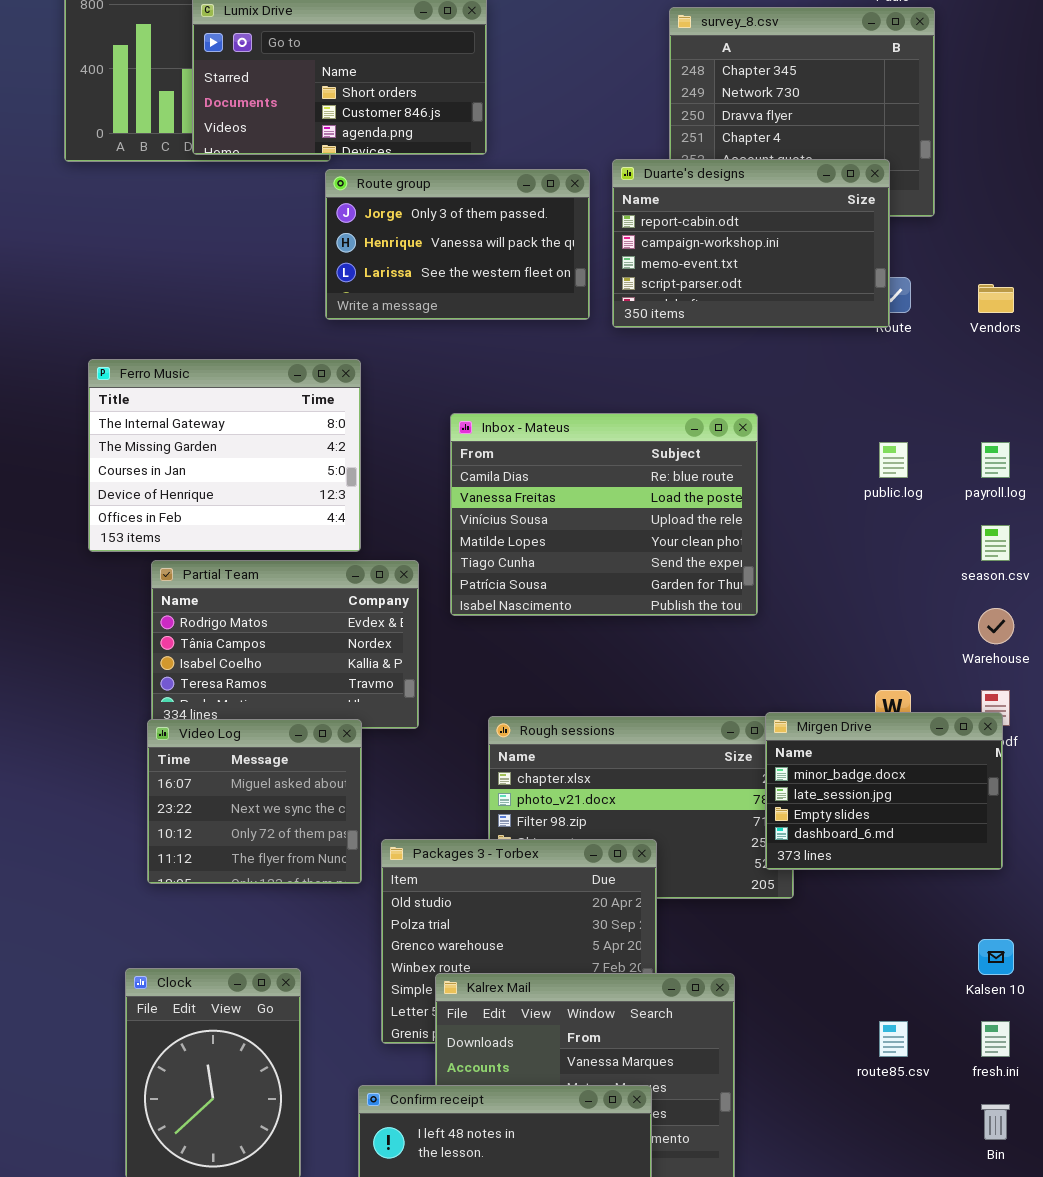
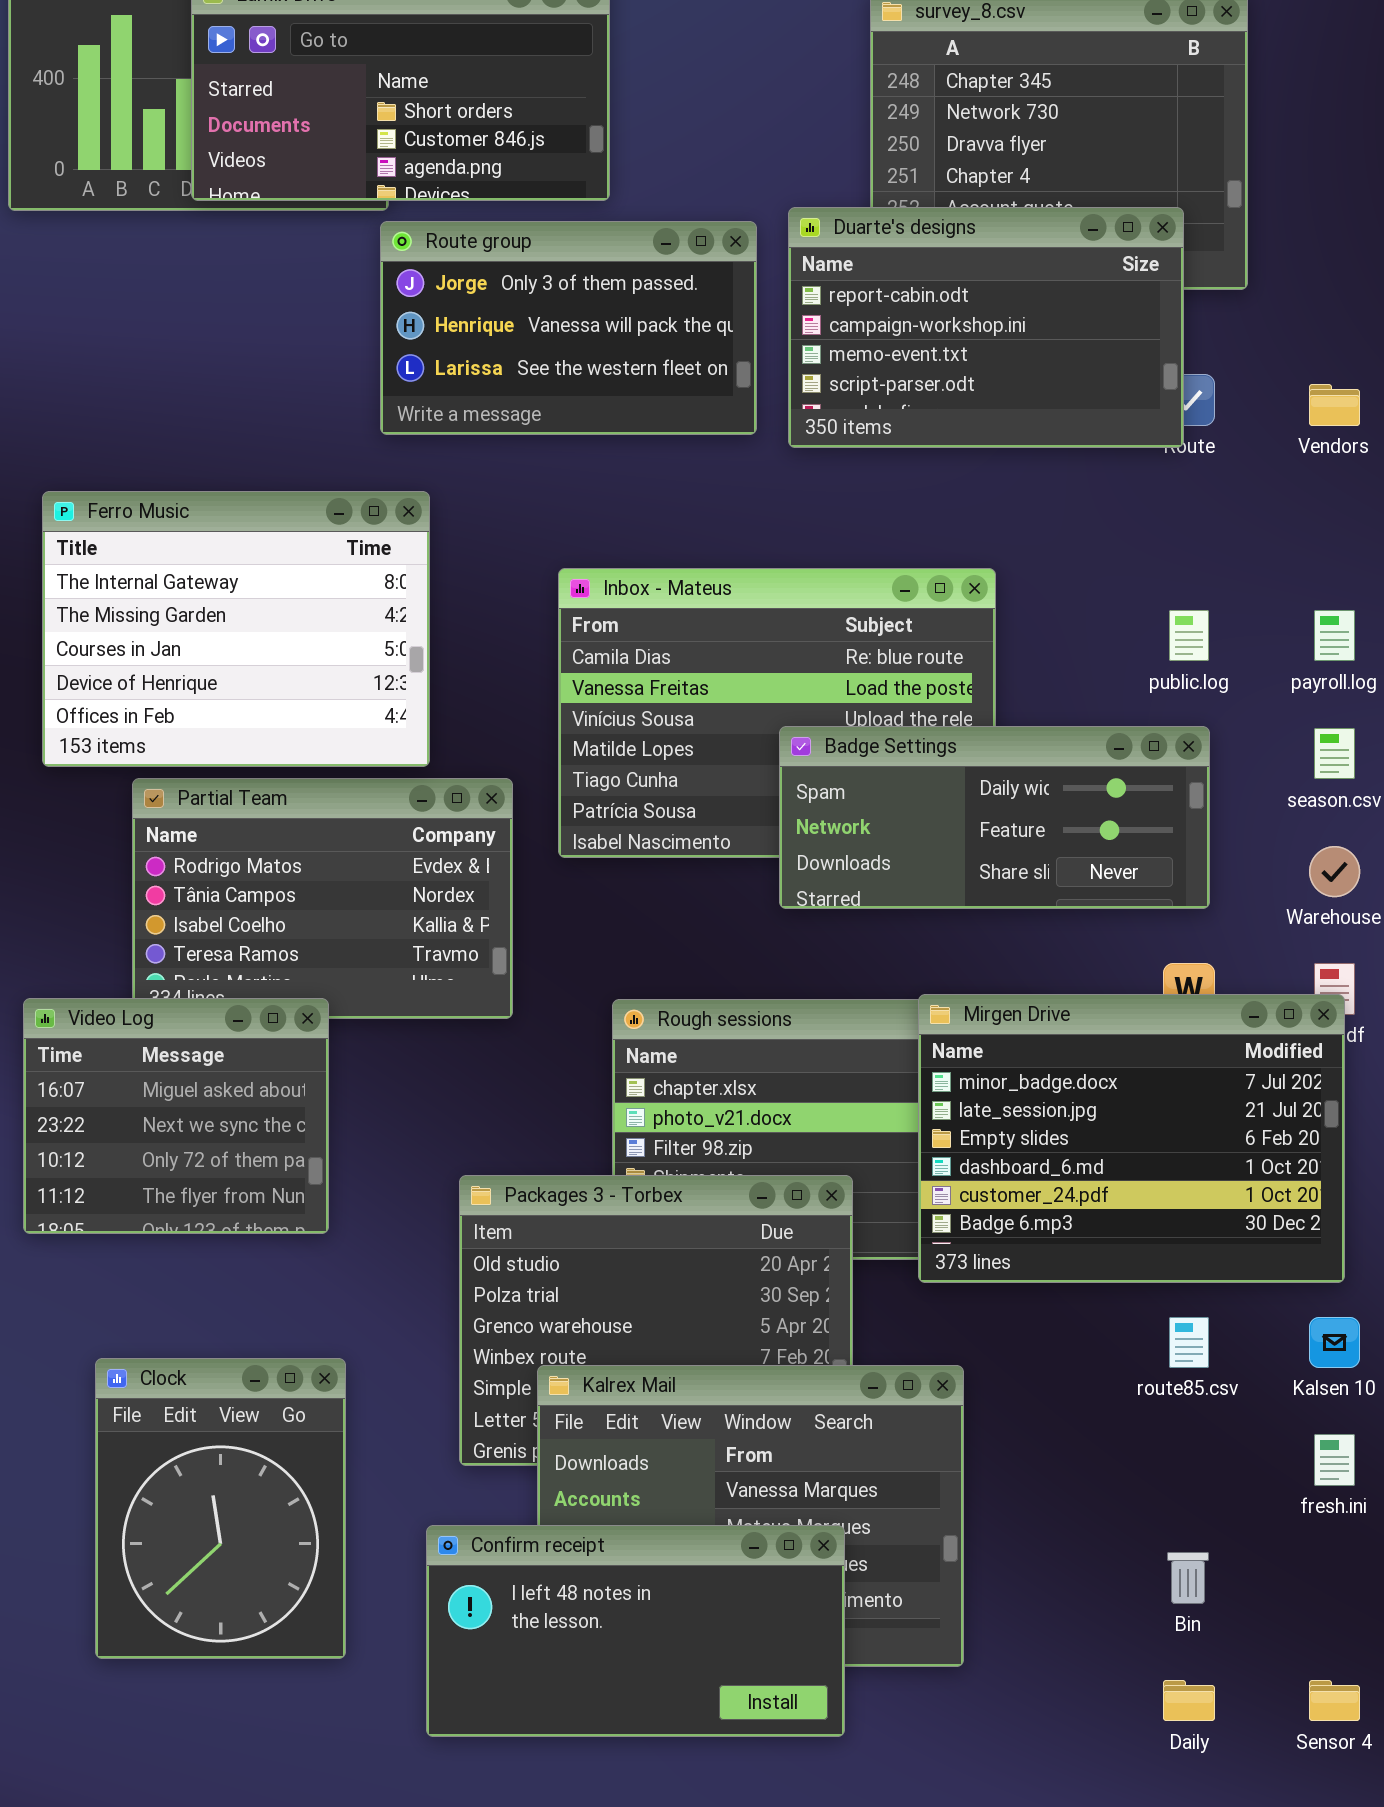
Badge Settings: none -> [779,726,1210,909], opened
Mirgen Drive: [765,712,1003,870] -> [918,994,1345,1283], resized
Video Log: [147,719,362,884] -> [23,998,329,1234], moved
route85.csv: [879,1021,908,1057] -> [1169,1317,1209,1368], moved
Bin: [981,1104,1010,1140] -> [1167,1552,1209,1604], moved

